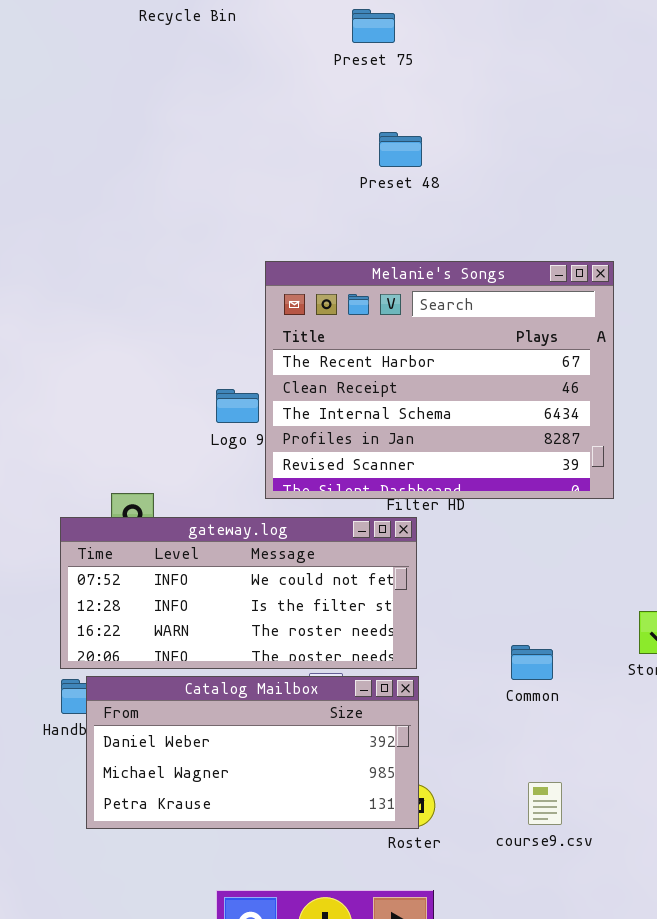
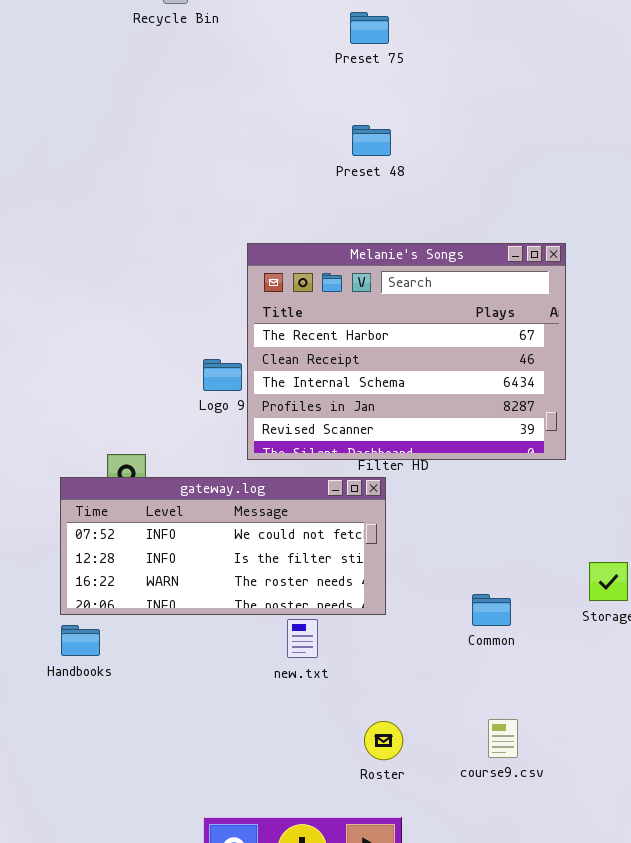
Preset 75: [352,9,395,43] -> [350,12,389,44], moved
Catalog Mailbox: [86,676,419,829] -> none, closed

